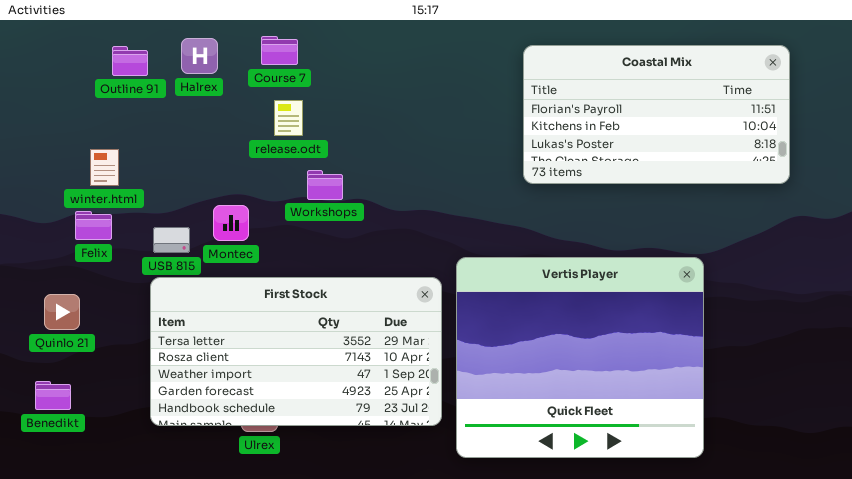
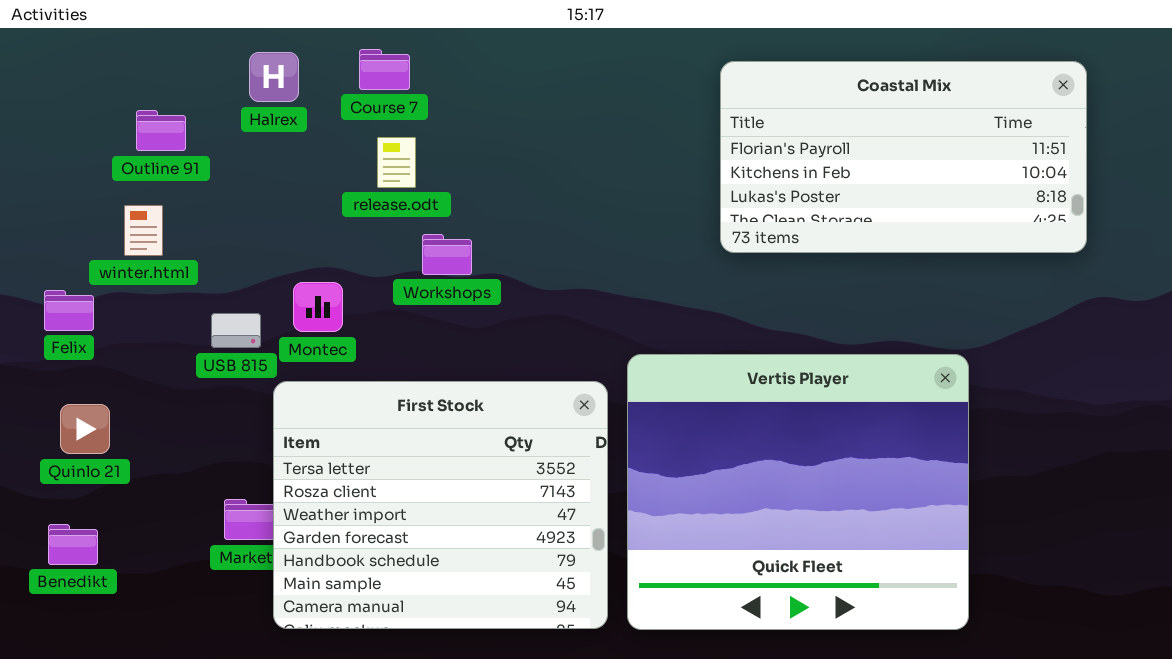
Outline 91: [112,46,148,76] -> [136,110,186,151], moved
Felix: [75,211,112,240] -> [44,290,94,331], moved
First Stock: [150,277,442,426] -> [273,381,608,629], resized

